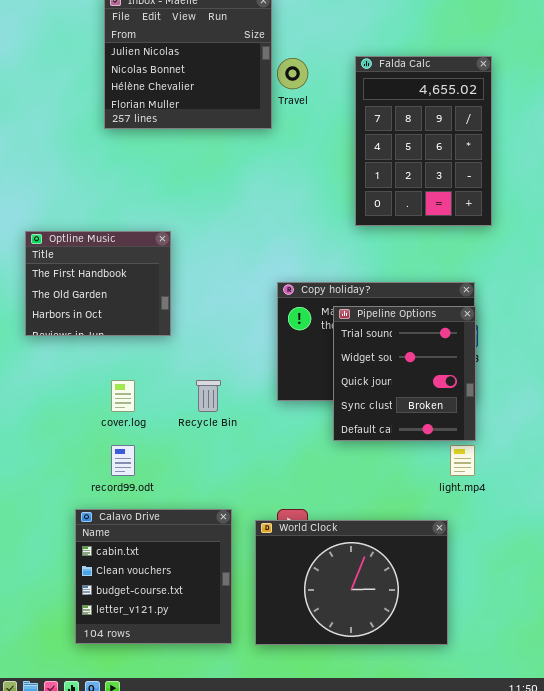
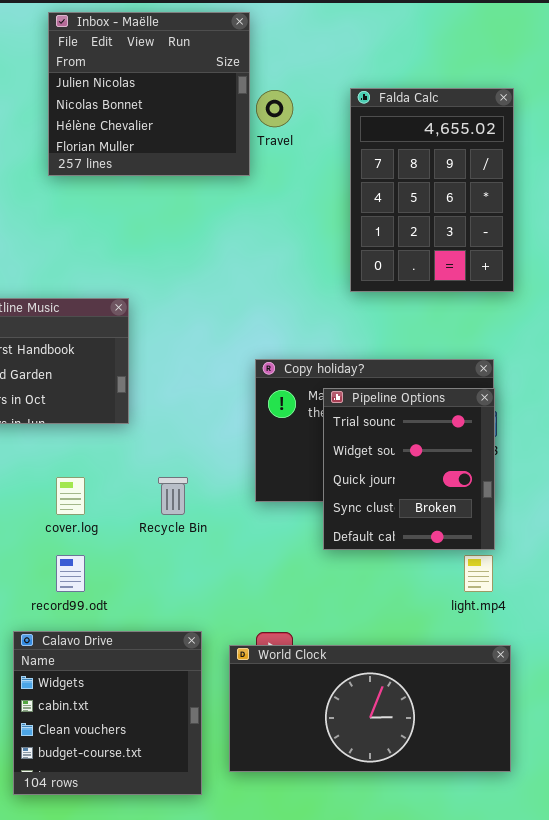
Calavo Drive: [75,509,232,644] -> [13,631,202,795], scrolled up 1 row
World Clock: [255,520,448,645] -> [229,645,511,772], resized

